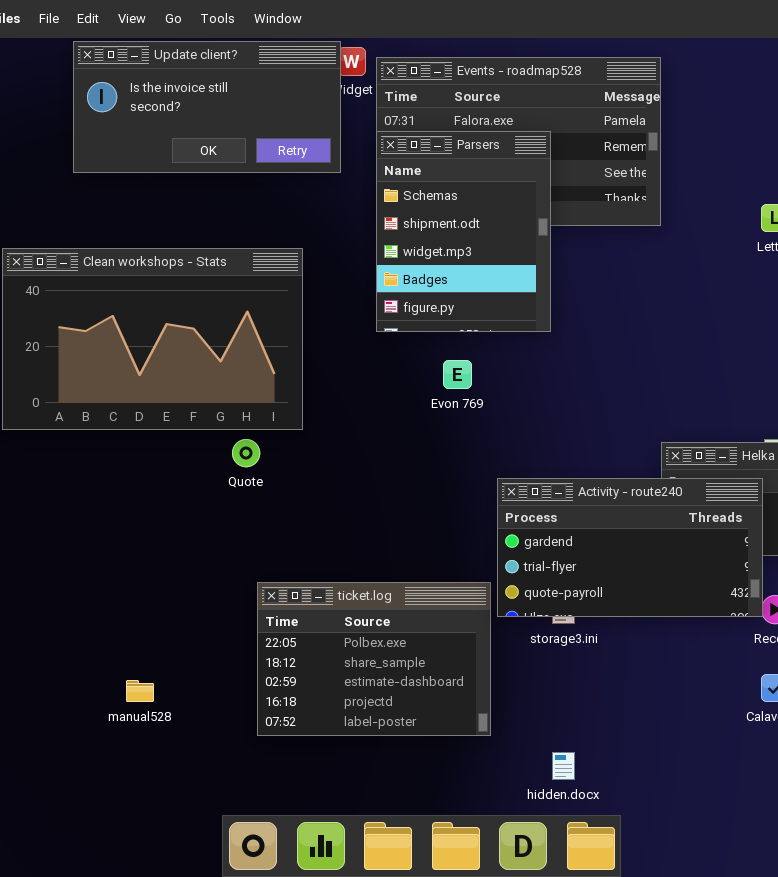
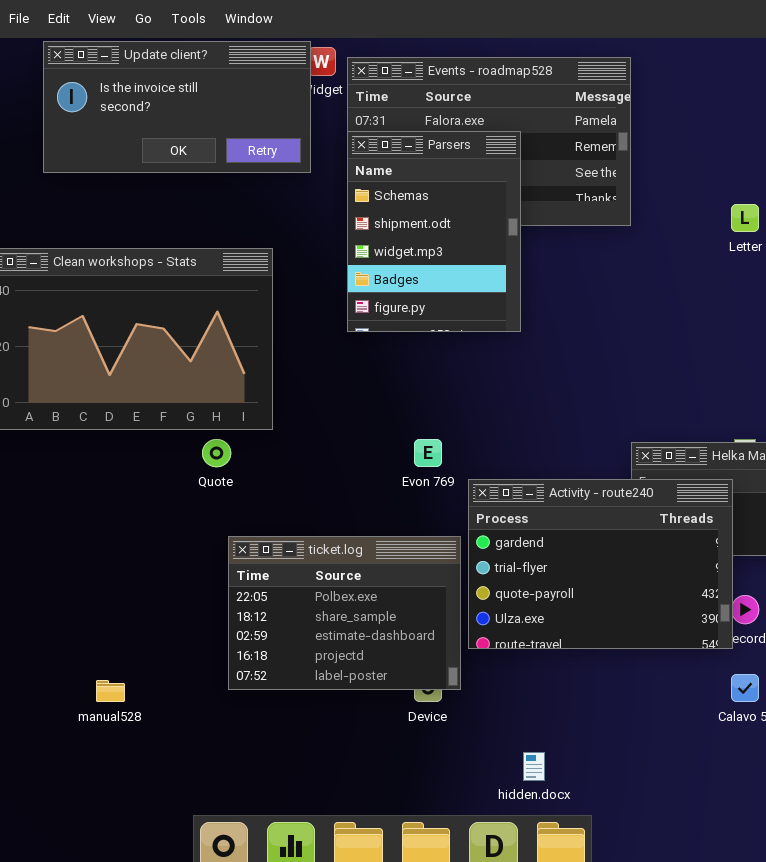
Evon 769: [443,360,472,389] -> [414,439,442,467], moved
Activity - route240: [497,478,763,617] -> [468,479,733,649], resized
ticket.log: [257,582,491,736] -> [228,536,461,690], moved

